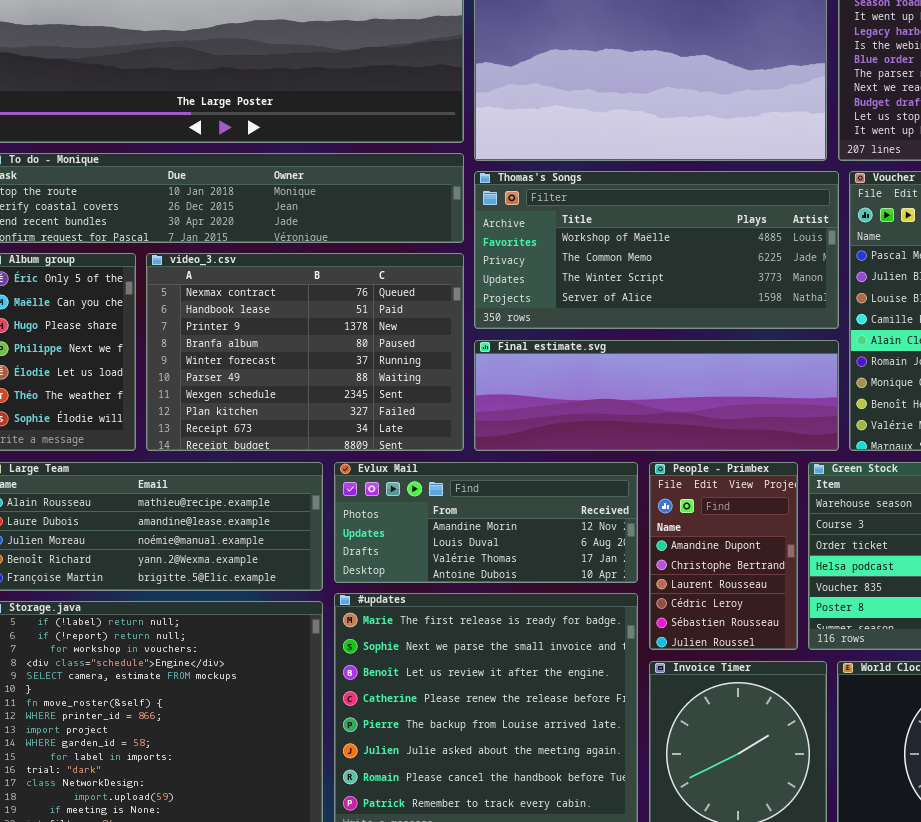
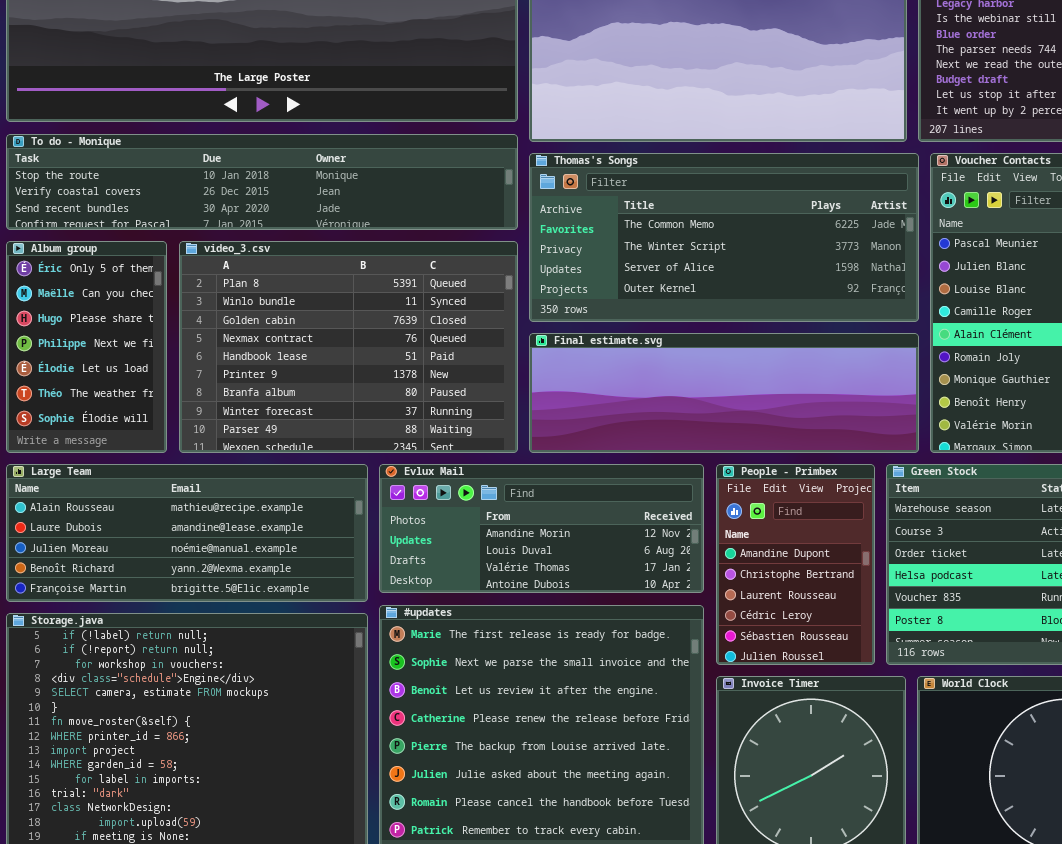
Thomas's Songs: [474,171,839,329] -> [529,153,919,322], scrolled down 1 row
video_3.csv: [146,253,464,451] -> [179,241,518,453], scrolled up 3 rows

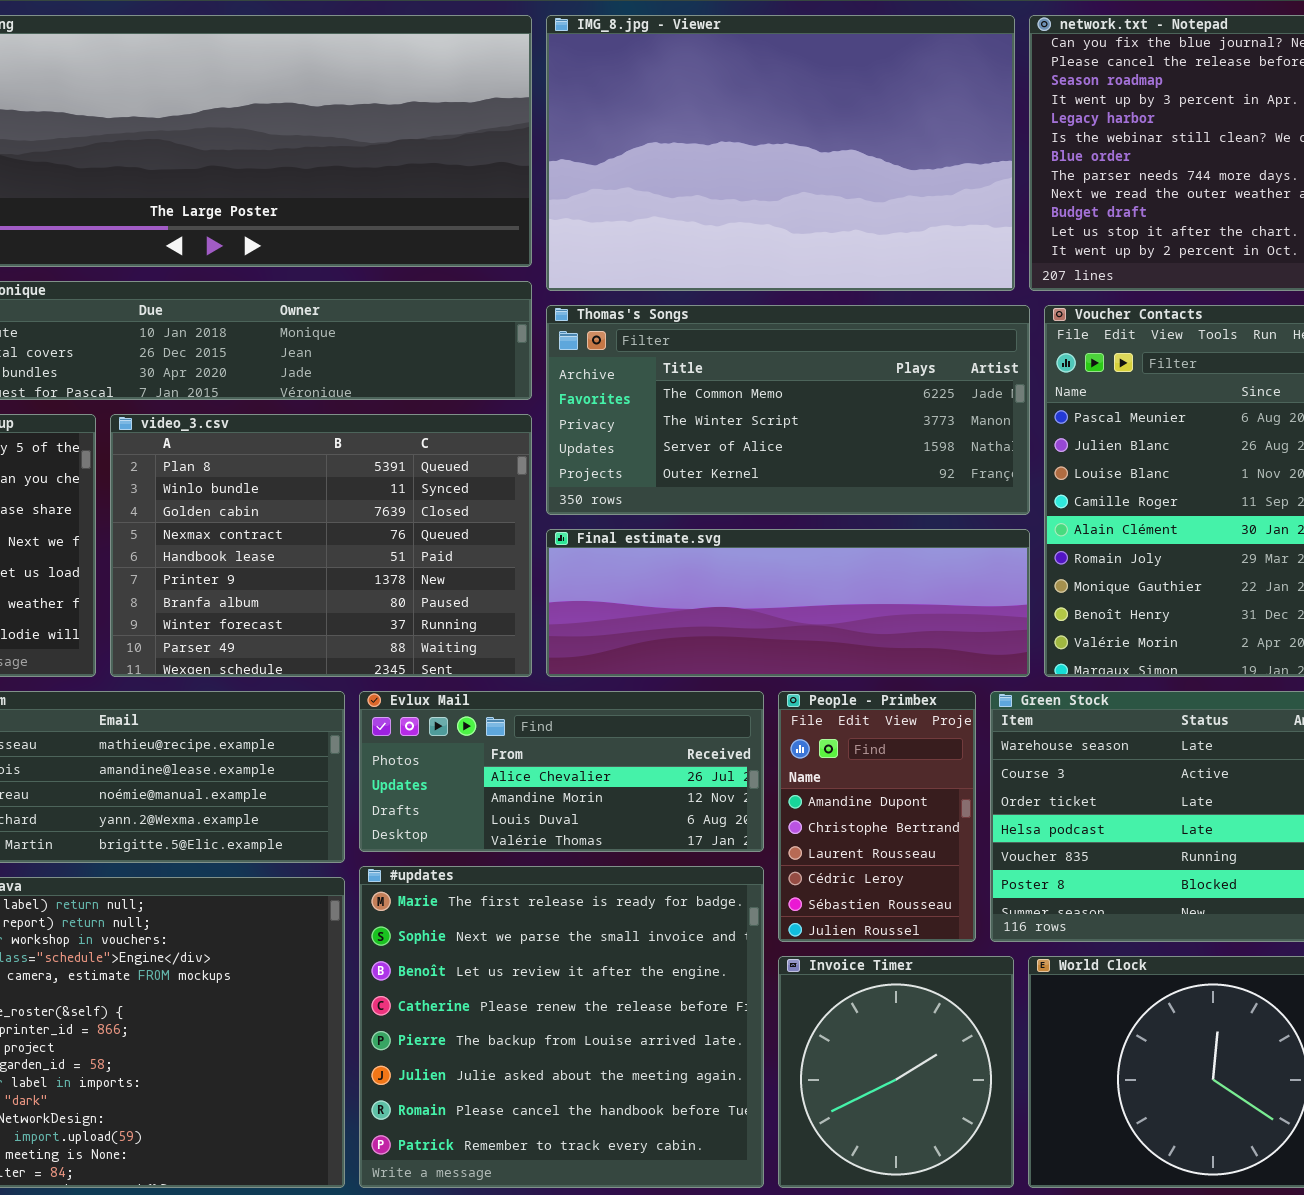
Evlux Mail: [379,464,704,593] -> [359,691,764,852], scrolled up 1 row

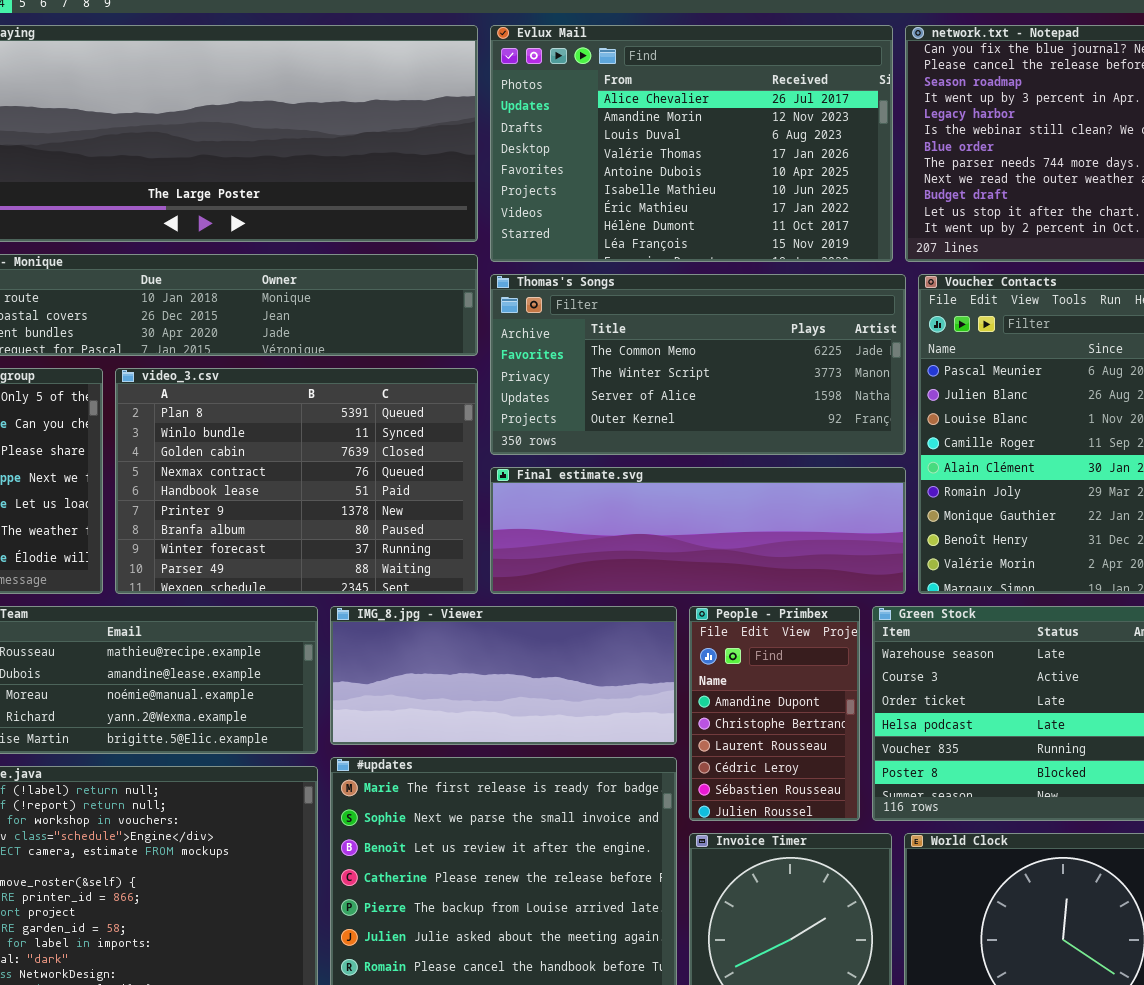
IMG_8.jpg - Viewer: [546,15,1015,291] -> [330,606,677,745], moved, resized
Evlux Mail: [359,691,764,852] -> [490,25,893,262], moved, resized

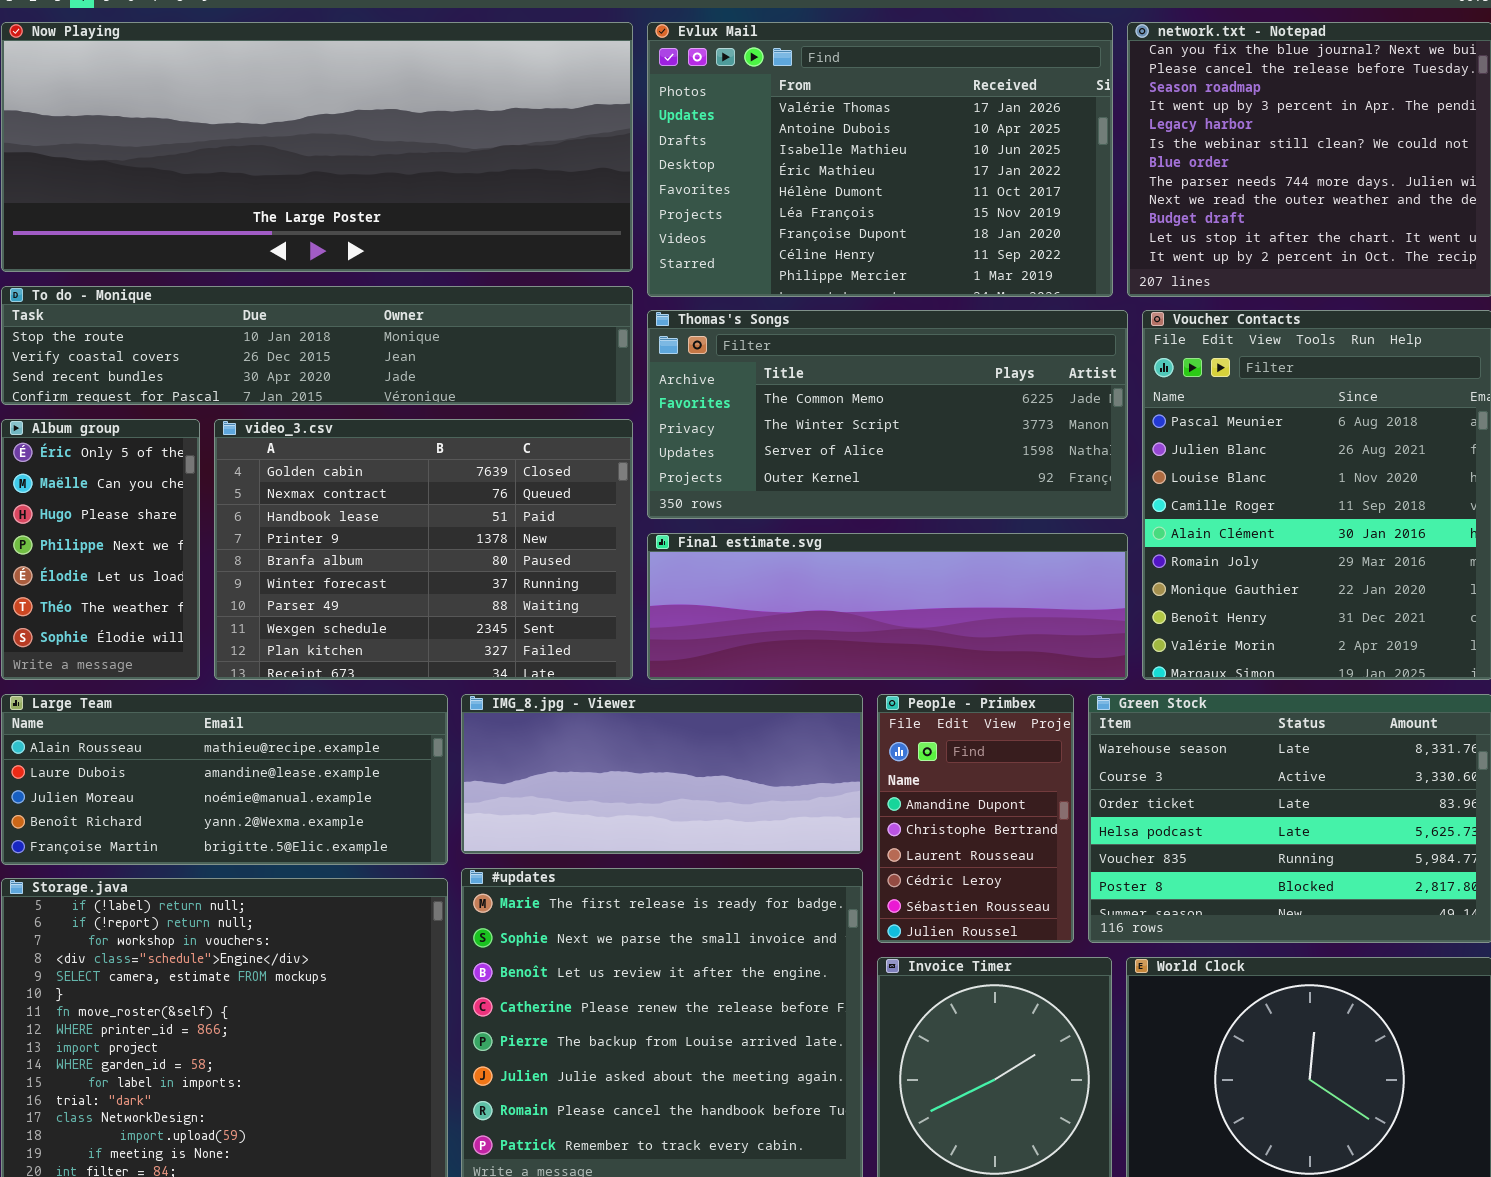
Evlux Mail: [490,25,893,262] -> [647,22,1113,297], scrolled down 3 rows
video_3.csv: [115,368,478,594] -> [214,419,633,680], scrolled down 2 rows

